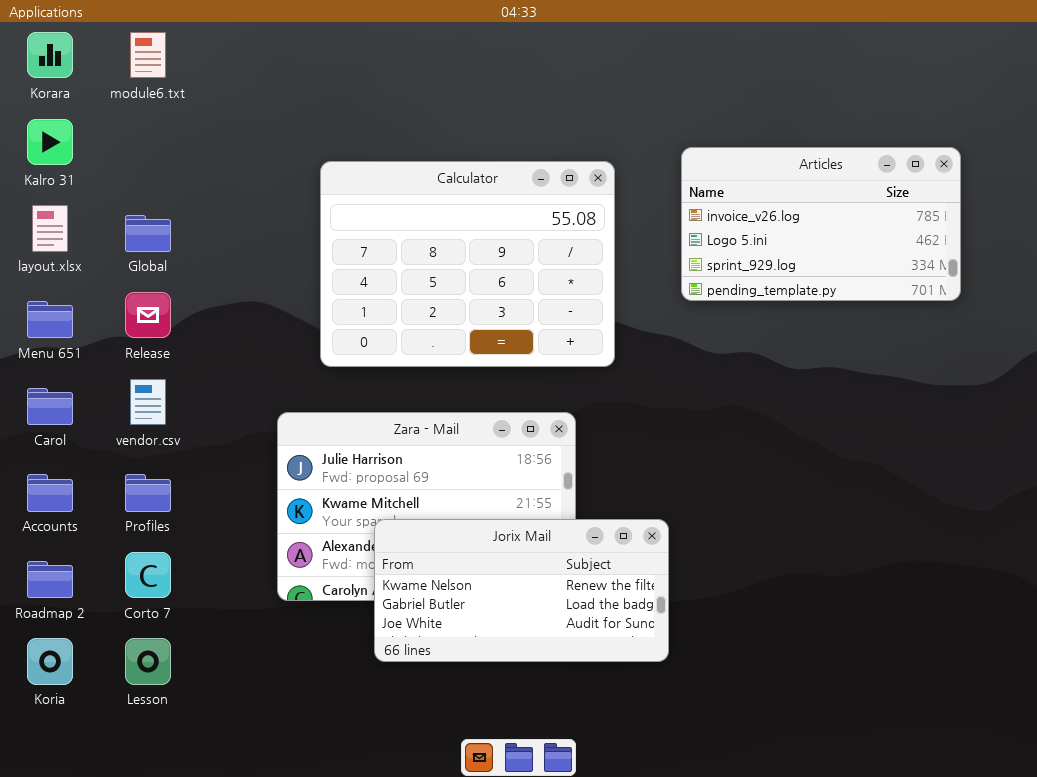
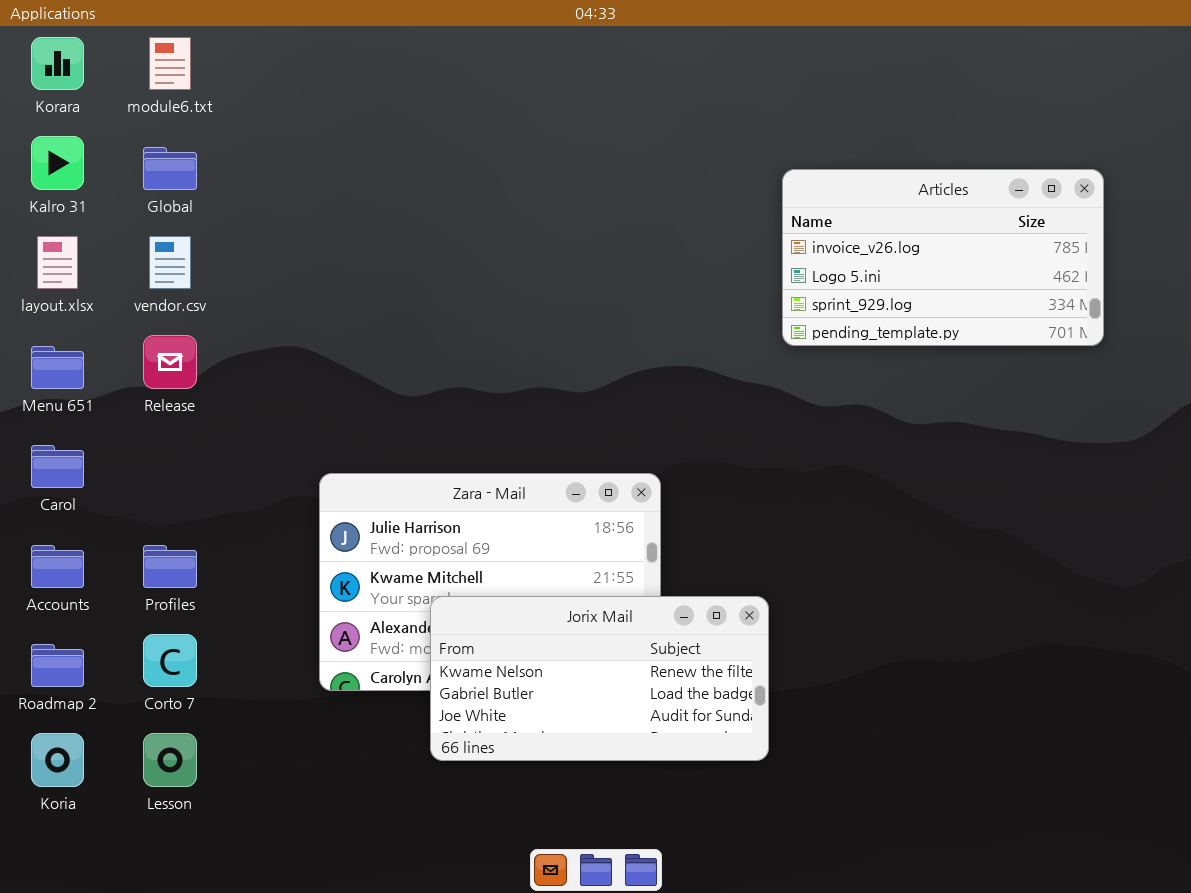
Calculator: [320,161,615,367] -> none, closed
Global: [125,215,171,252] -> [143,147,197,190], moved
vendor.csv: [130,379,166,425] -> [149,236,191,289], moved

